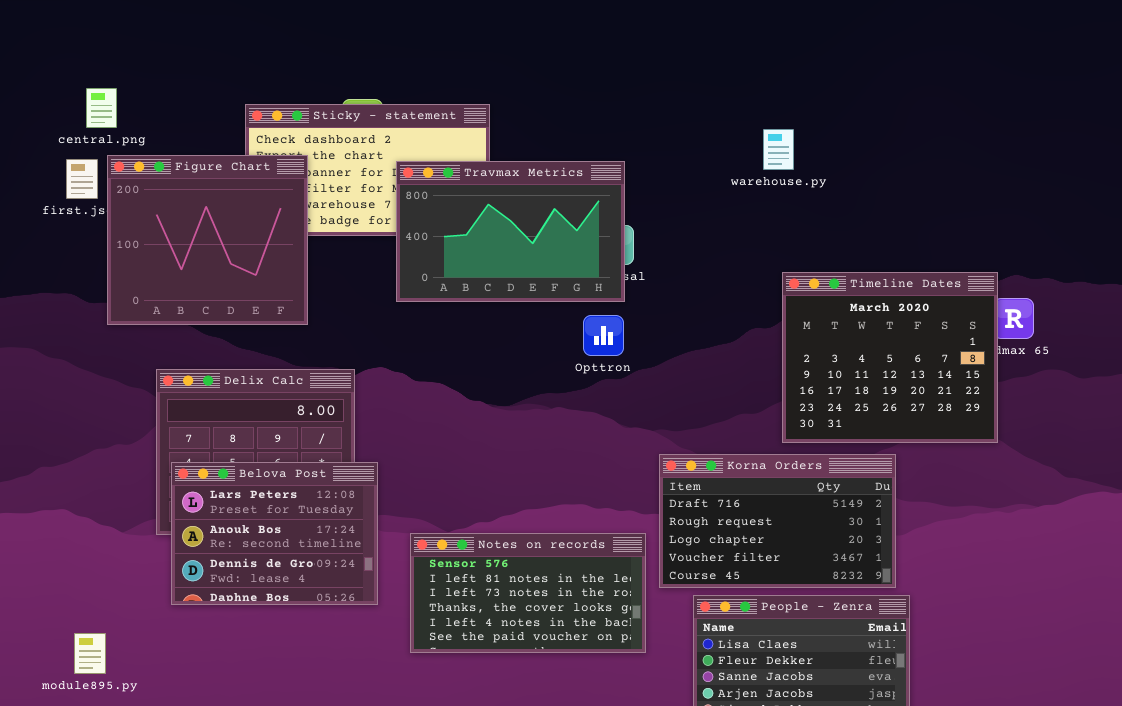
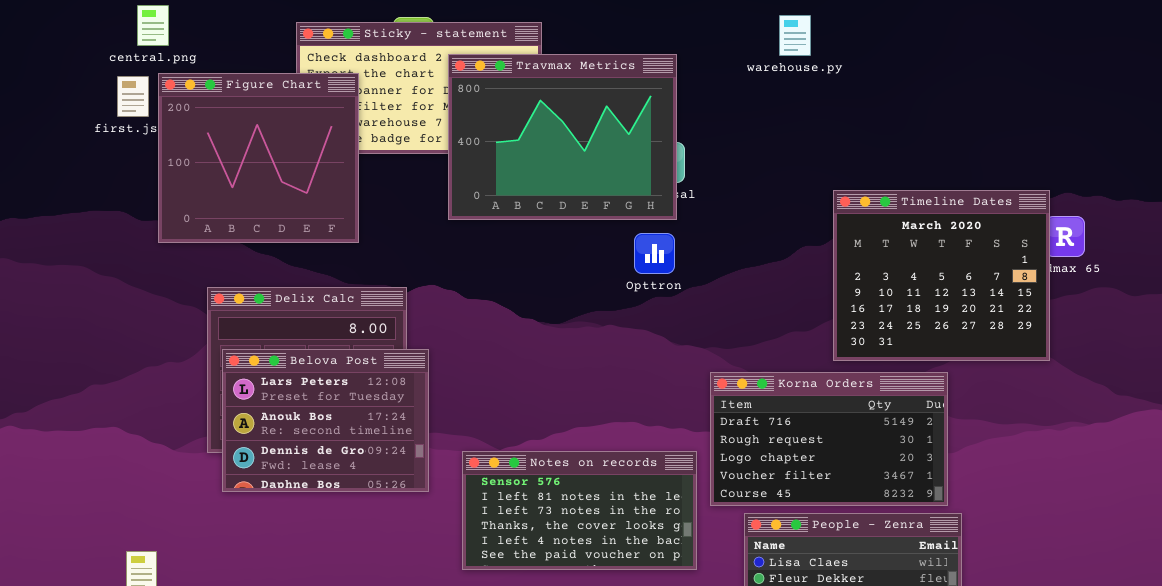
warehouse.py: [763,129,794,170] -> [779,15,811,56], moved
Travmax Metrics: [396,161,625,302] -> [448,54,677,220], resized
Belova Post: [171,462,378,605] -> [222,349,429,492], moved

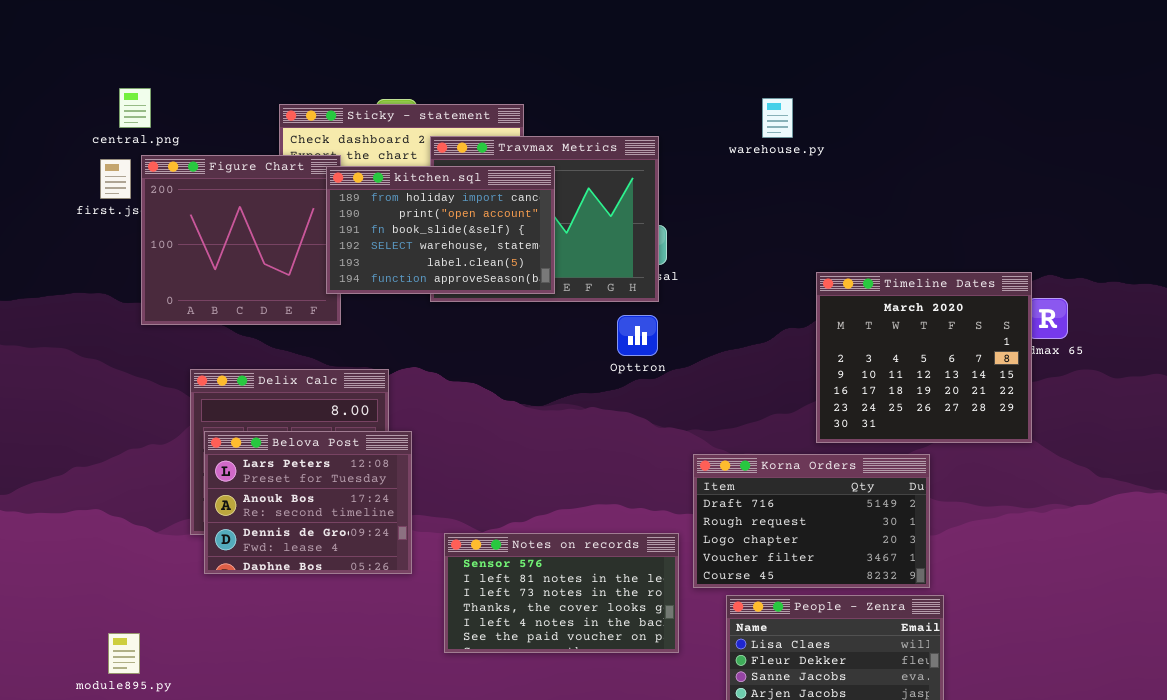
kitchen.sql: none -> [326,166,555,294], opened

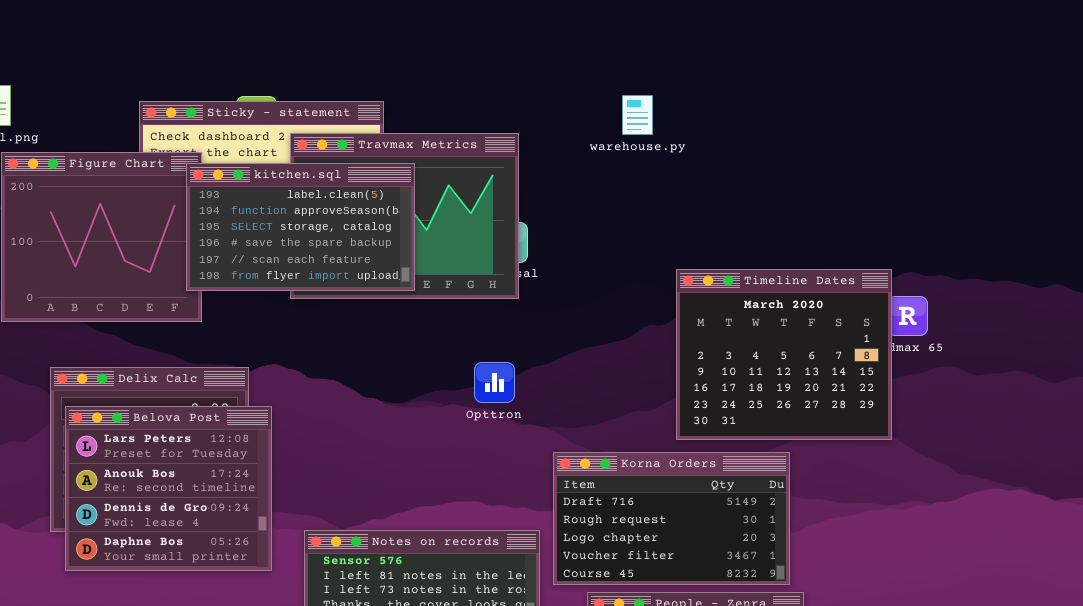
kitchen.sql: [326,166,555,294] -> [186,163,415,291], scrolled down 4 rows
Opttron: [617,315,658,356] -> [474,362,515,403], moved
Belova Post: [204,431,412,574] -> [65,406,272,571], resized

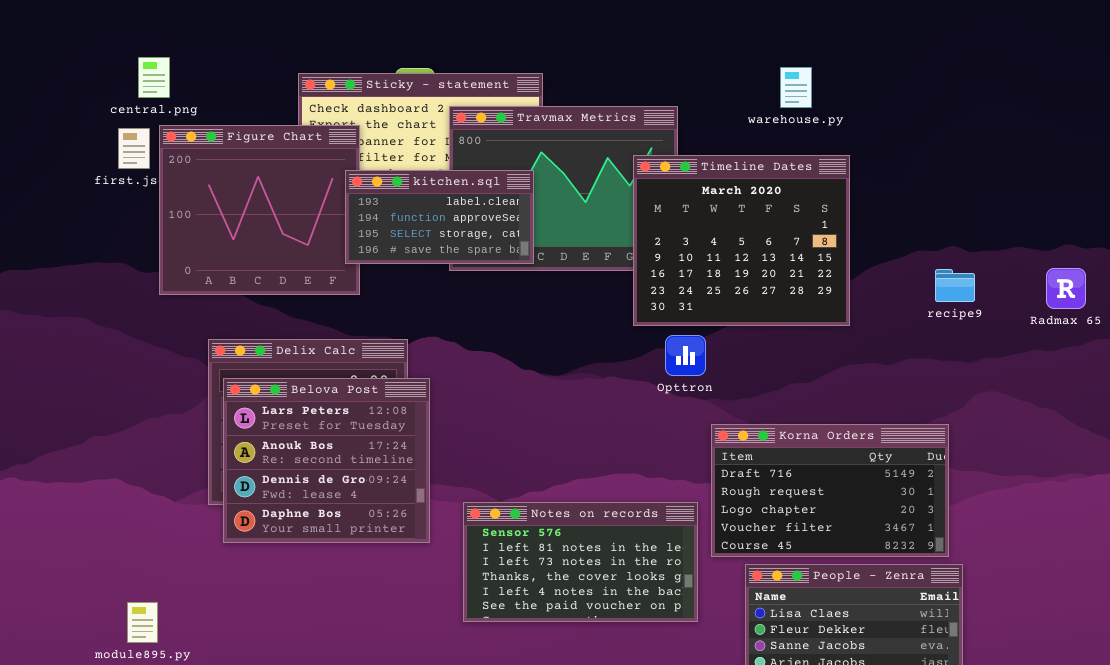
kitchen.sql: [186,163,415,291] -> [345,170,534,264], resized
Timeline Dates: [676,269,892,440] -> [633,155,850,326], moved
Opttron: [474,362,515,403] -> [665,335,706,376], moved

